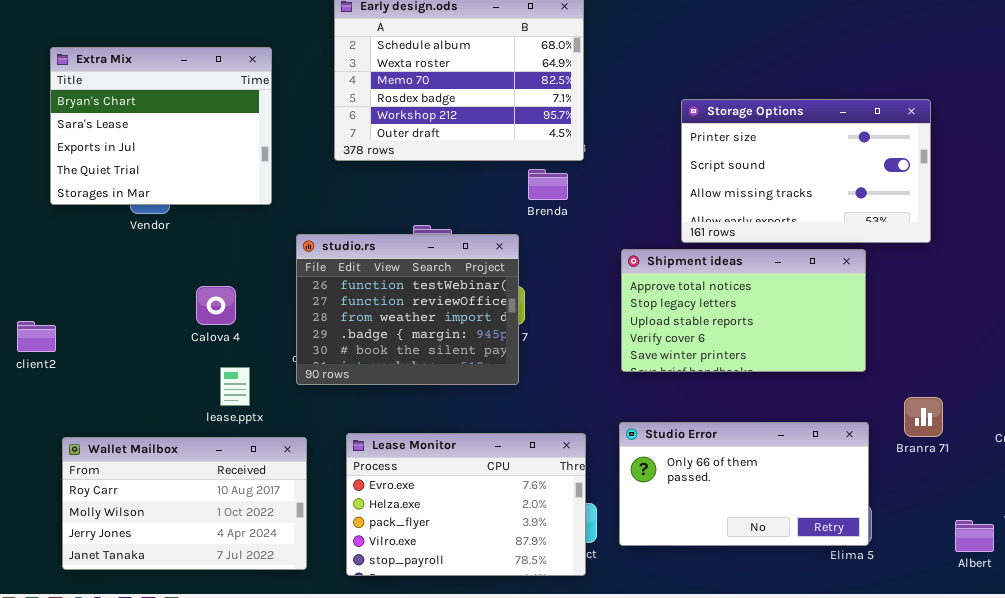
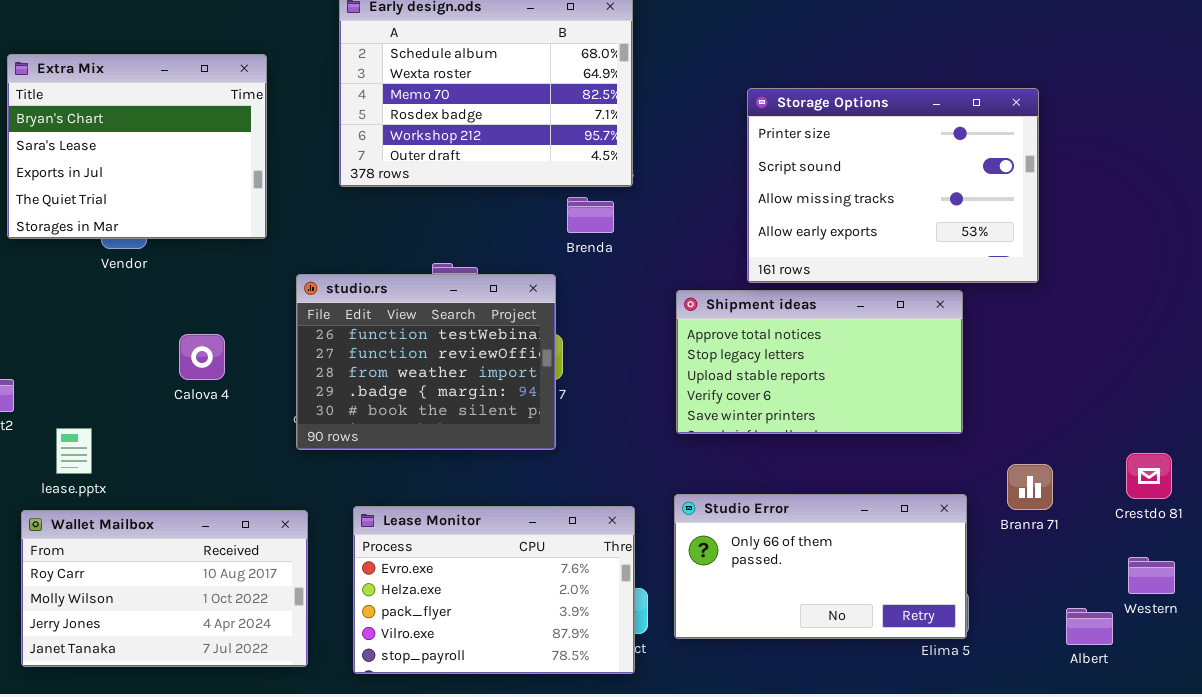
Storage Options: [681,99,931,243] -> [747,88,1039,283], resized
lease.pptx: [220,367,250,406] -> [56,428,92,474], moved

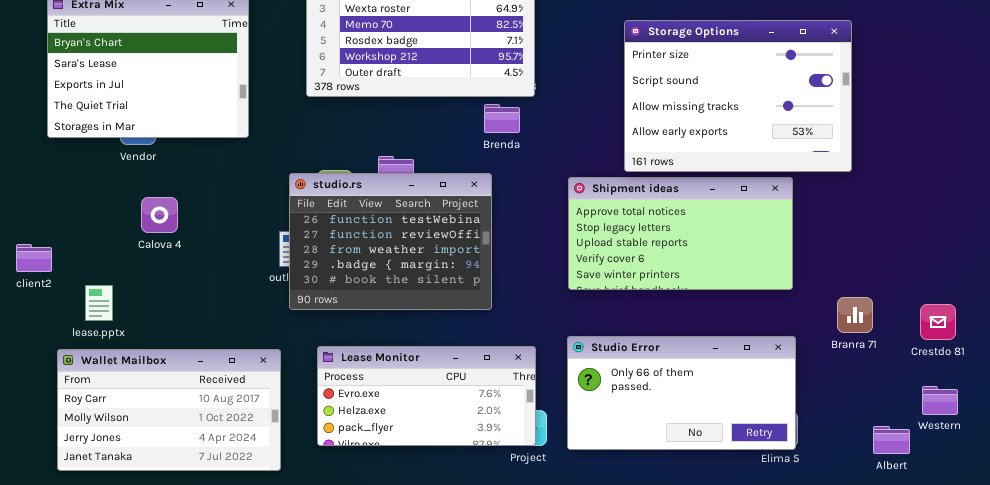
studio.rs: [296,274,556,450] -> [289,173,492,310], moved
Calova 4: [179,334,225,380] -> [141,197,178,233], moved
Branra 71: [1007,464,1053,510] -> [837,297,873,333], moved
Lease Monitor: [353,506,635,674] -> [317,346,536,446], resized

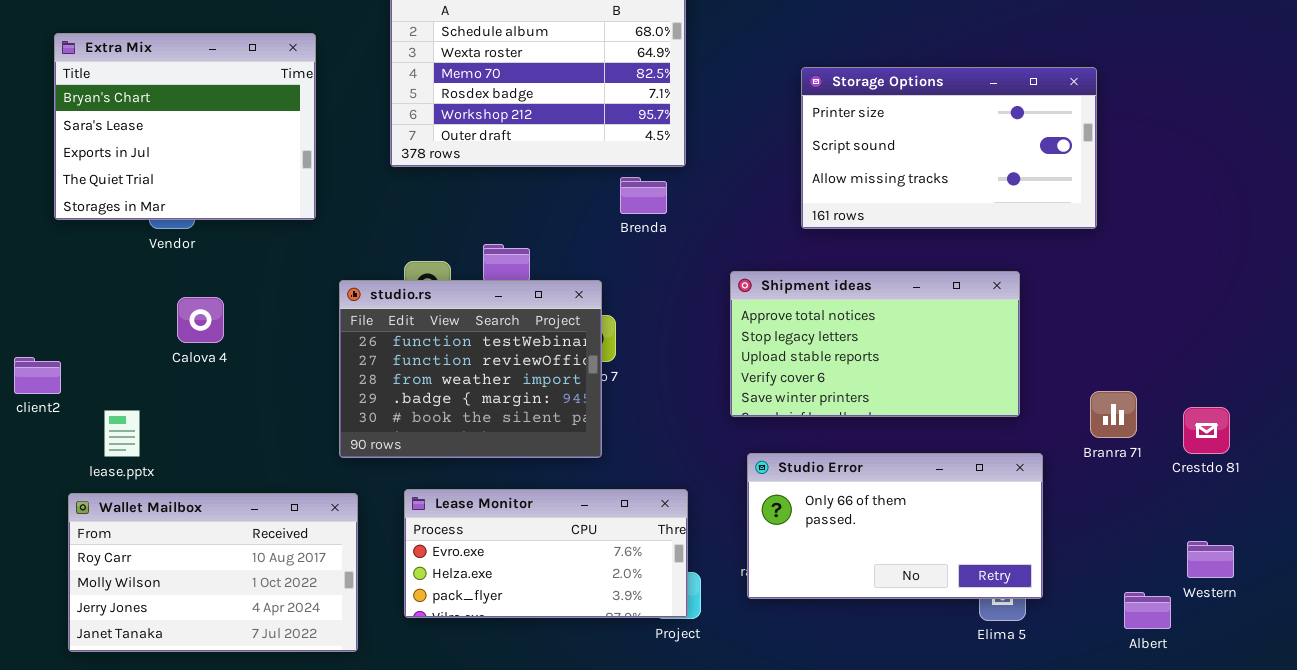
Storage Options: [624,20,852,172] -> [801,67,1097,229], resized
studio.rs: [289,173,492,310] -> [339,280,602,458], moved
Branra 71: [837,297,873,333] -> [1090,391,1137,438], moved
Crestdo 81: [920,304,956,340] -> [1183,407,1230,454], moved
Studio Error: [567,336,796,450] -> [747,453,1043,599], moved

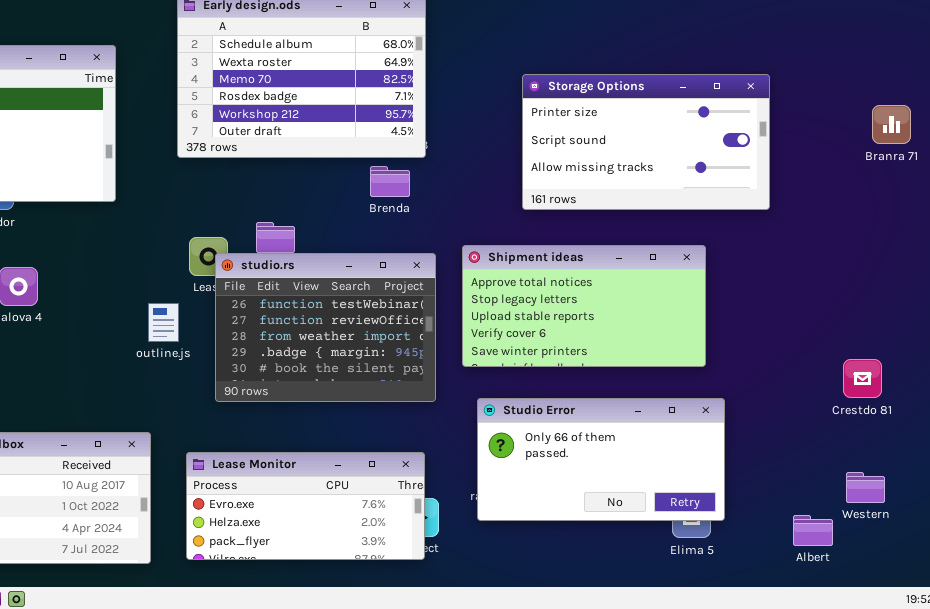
studio.rs: [339,280,602,458] -> [215,253,436,402], moved
Branra 71: [1090,391,1137,438] -> [872,105,911,144], moved
Lease Monitor: [404,489,688,618] -> [186,452,425,560], moved

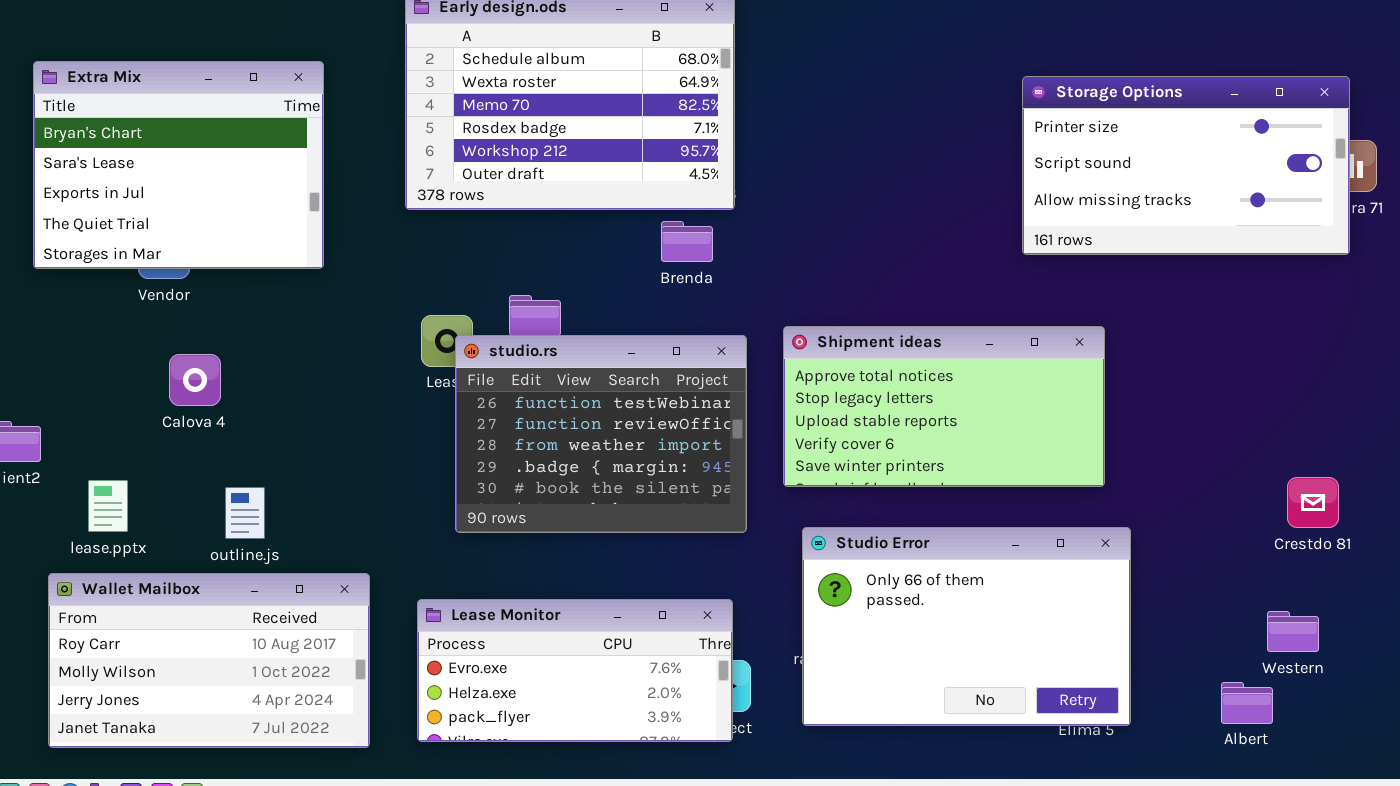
Storage Options: [522,74,770,210] -> [1022,76,1350,255], moved
outline.js: [148,303,179,342] -> [225,487,265,539], moved
Studio Error: [477,398,725,521] -> [802,527,1131,726], resized
Western: [846,472,885,503] -> [1267,611,1319,652], moved

